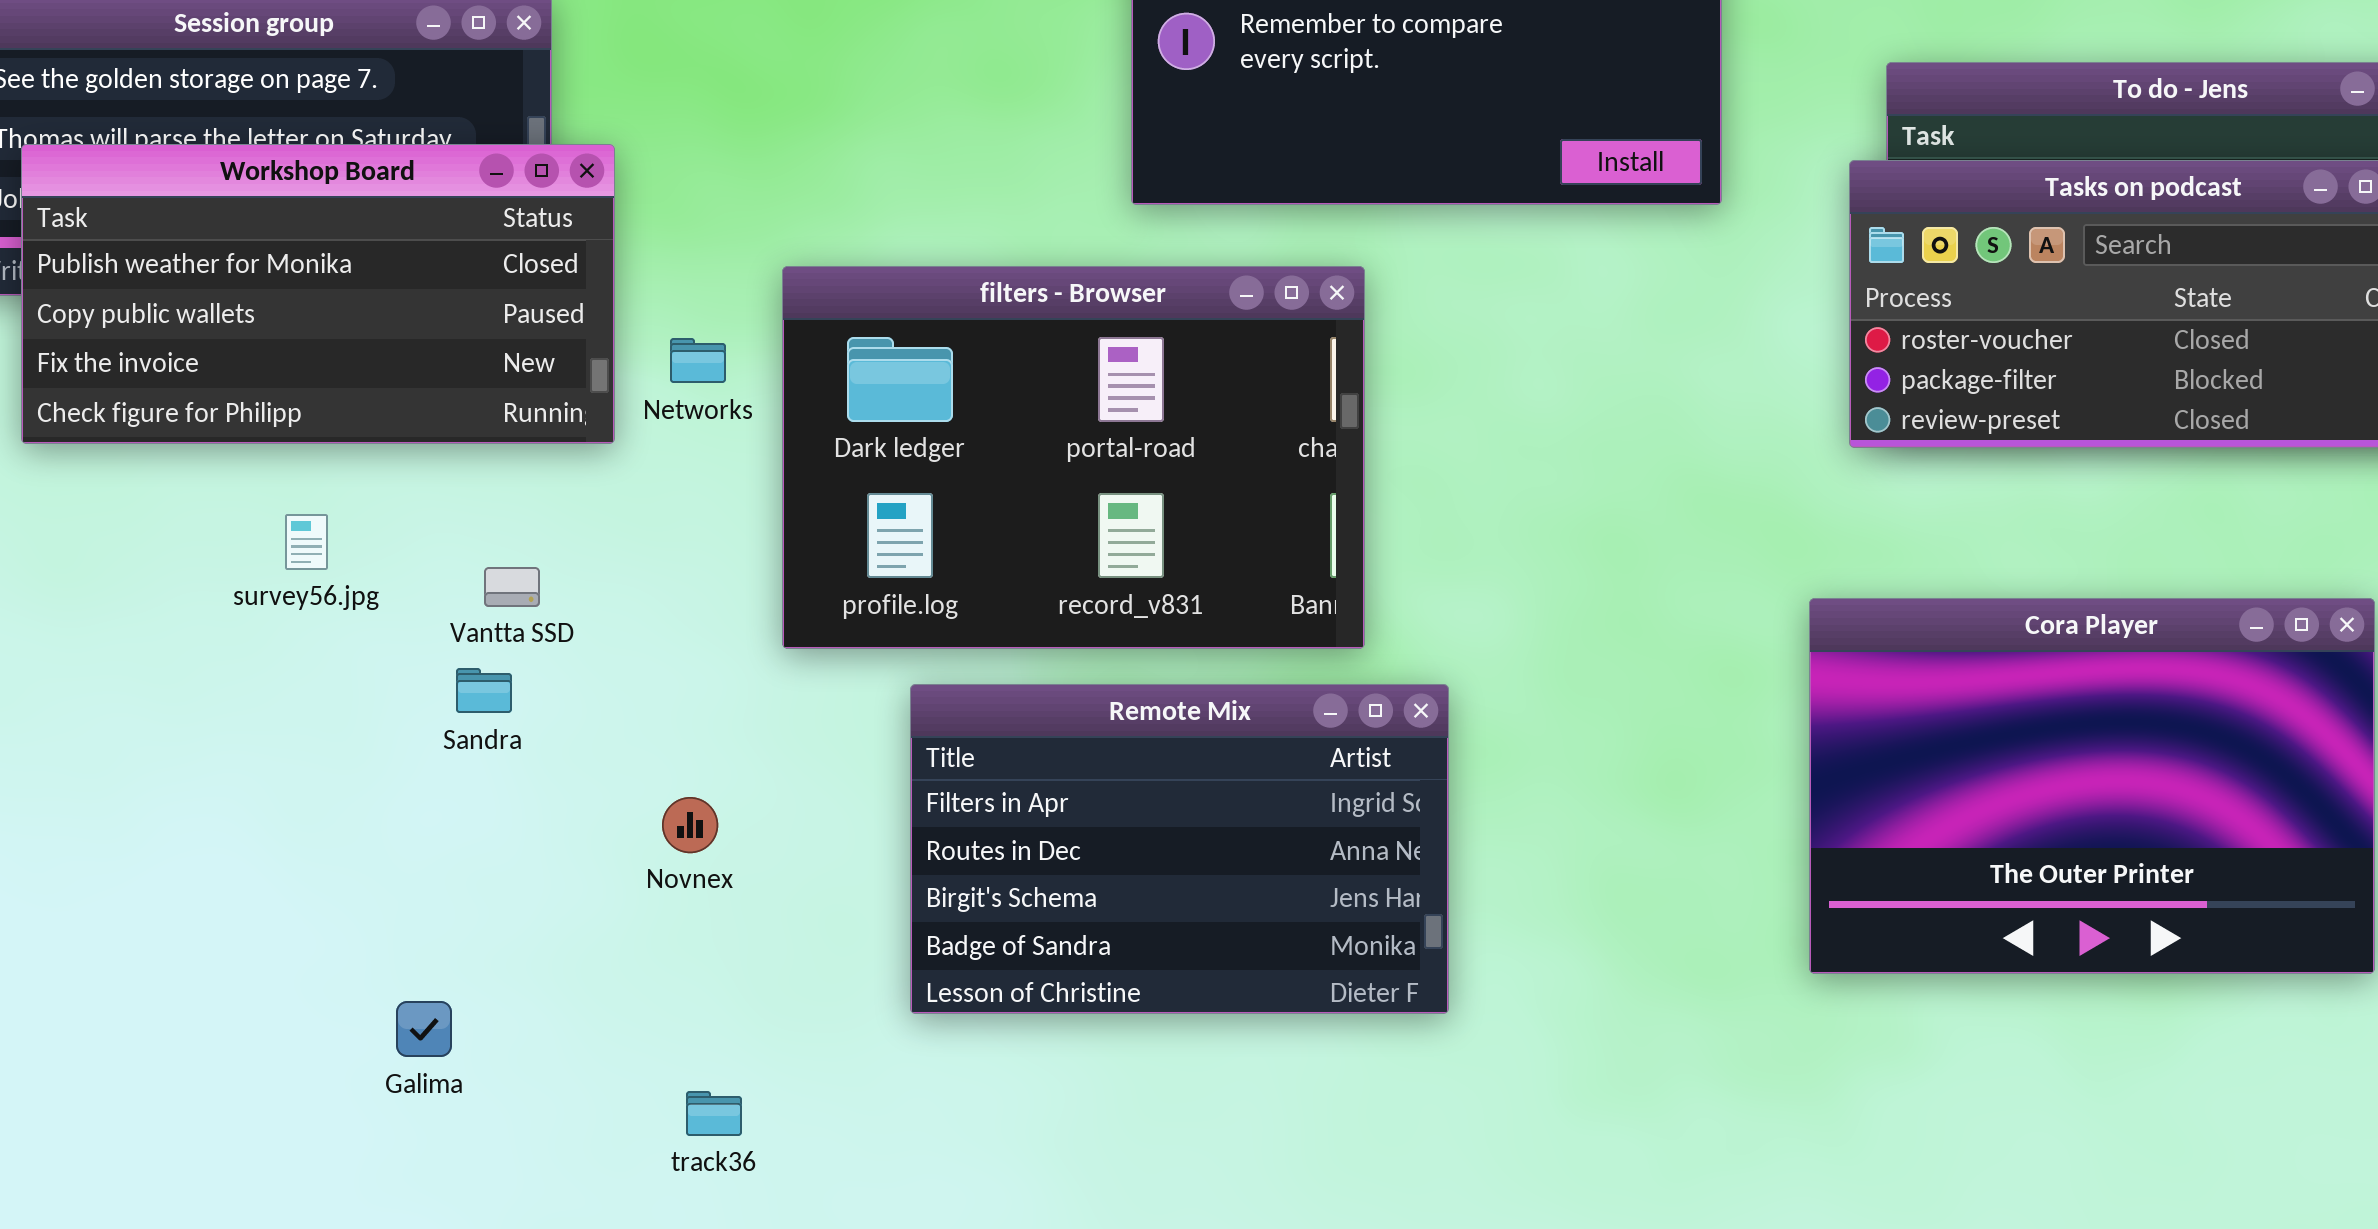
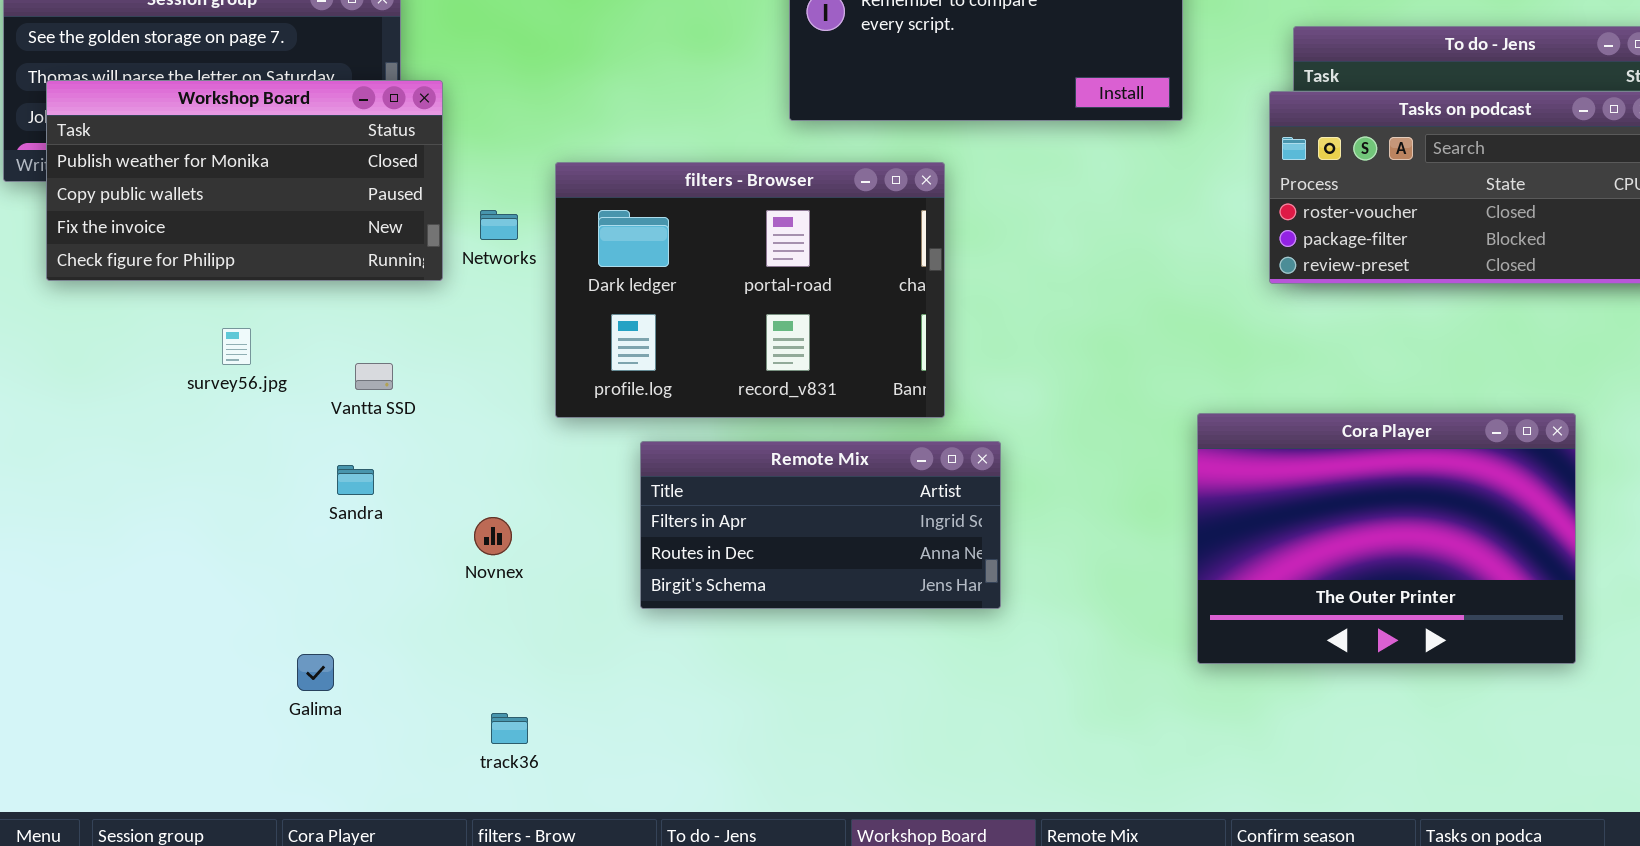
Cora Player: [1809,598,2375,974] -> [1197,413,1576,664], moved
Sandra: [456,668,512,713] -> [337,465,374,495], moved
Remote Mix: [910,684,1449,1014] -> [640,441,1001,609], resized

